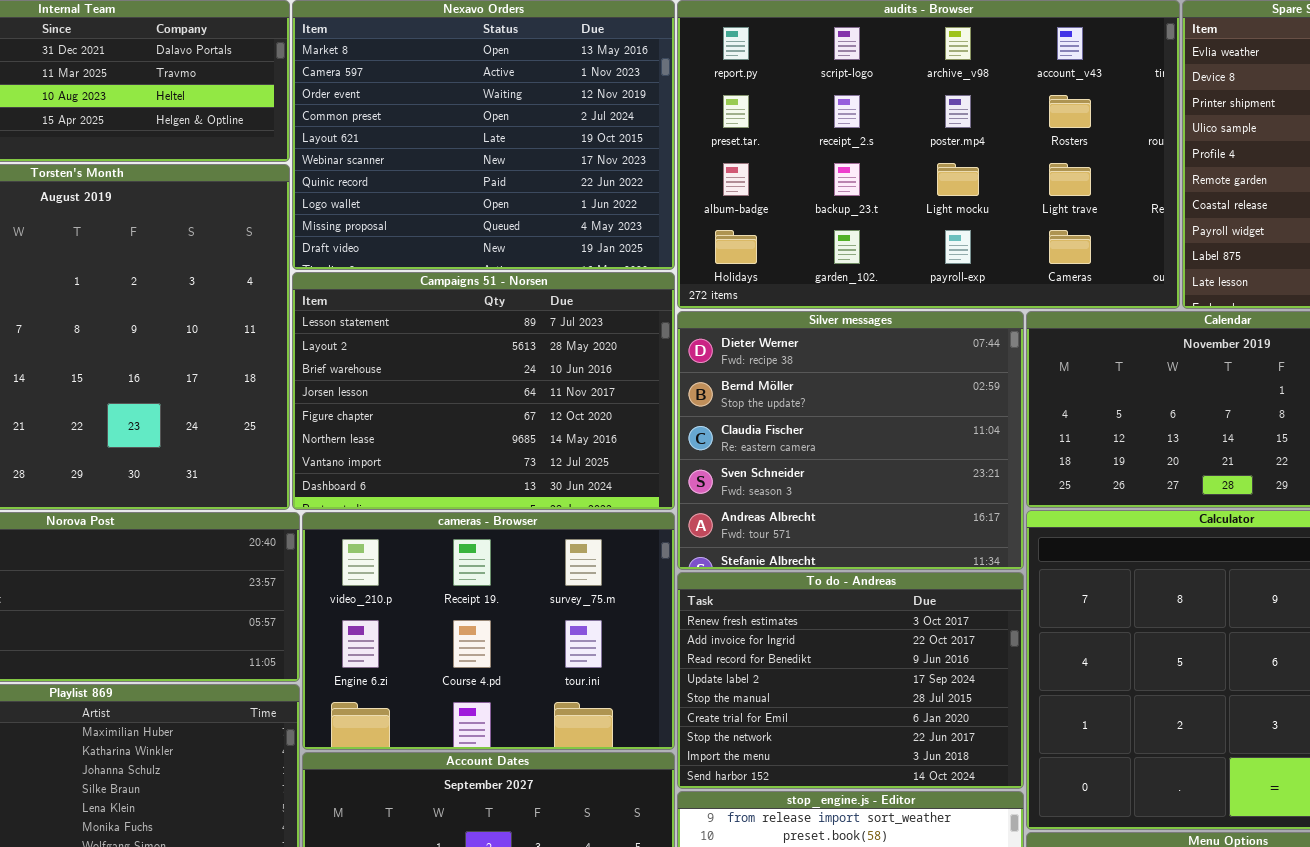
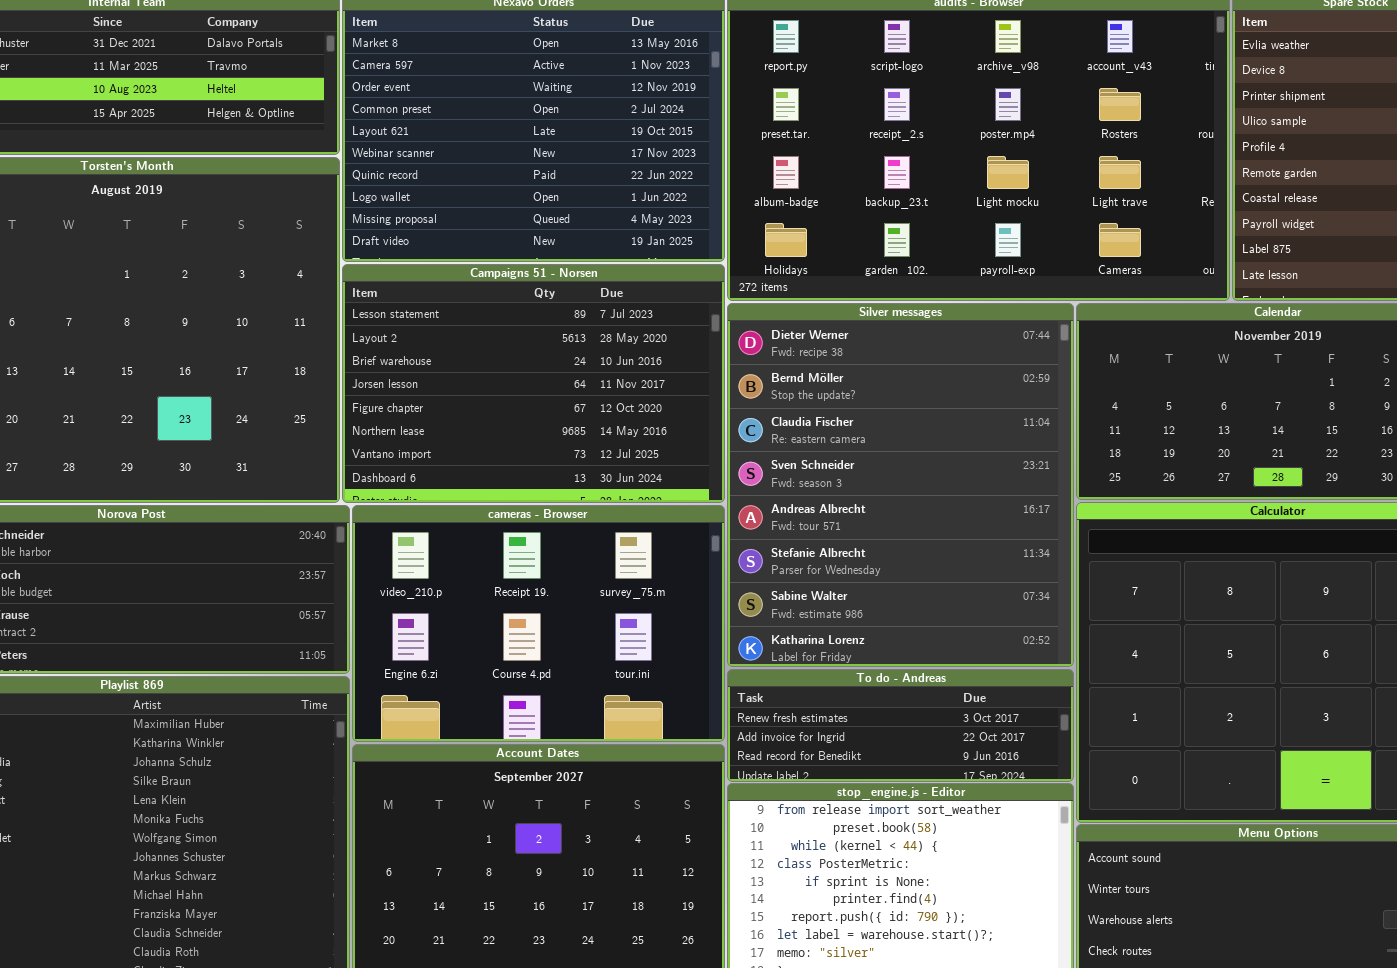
Silver messages: [677,311,1024,570] -> [727,303,1074,667], resized
To do - Andreas: [677,572,1024,789] -> [727,669,1074,782], resized

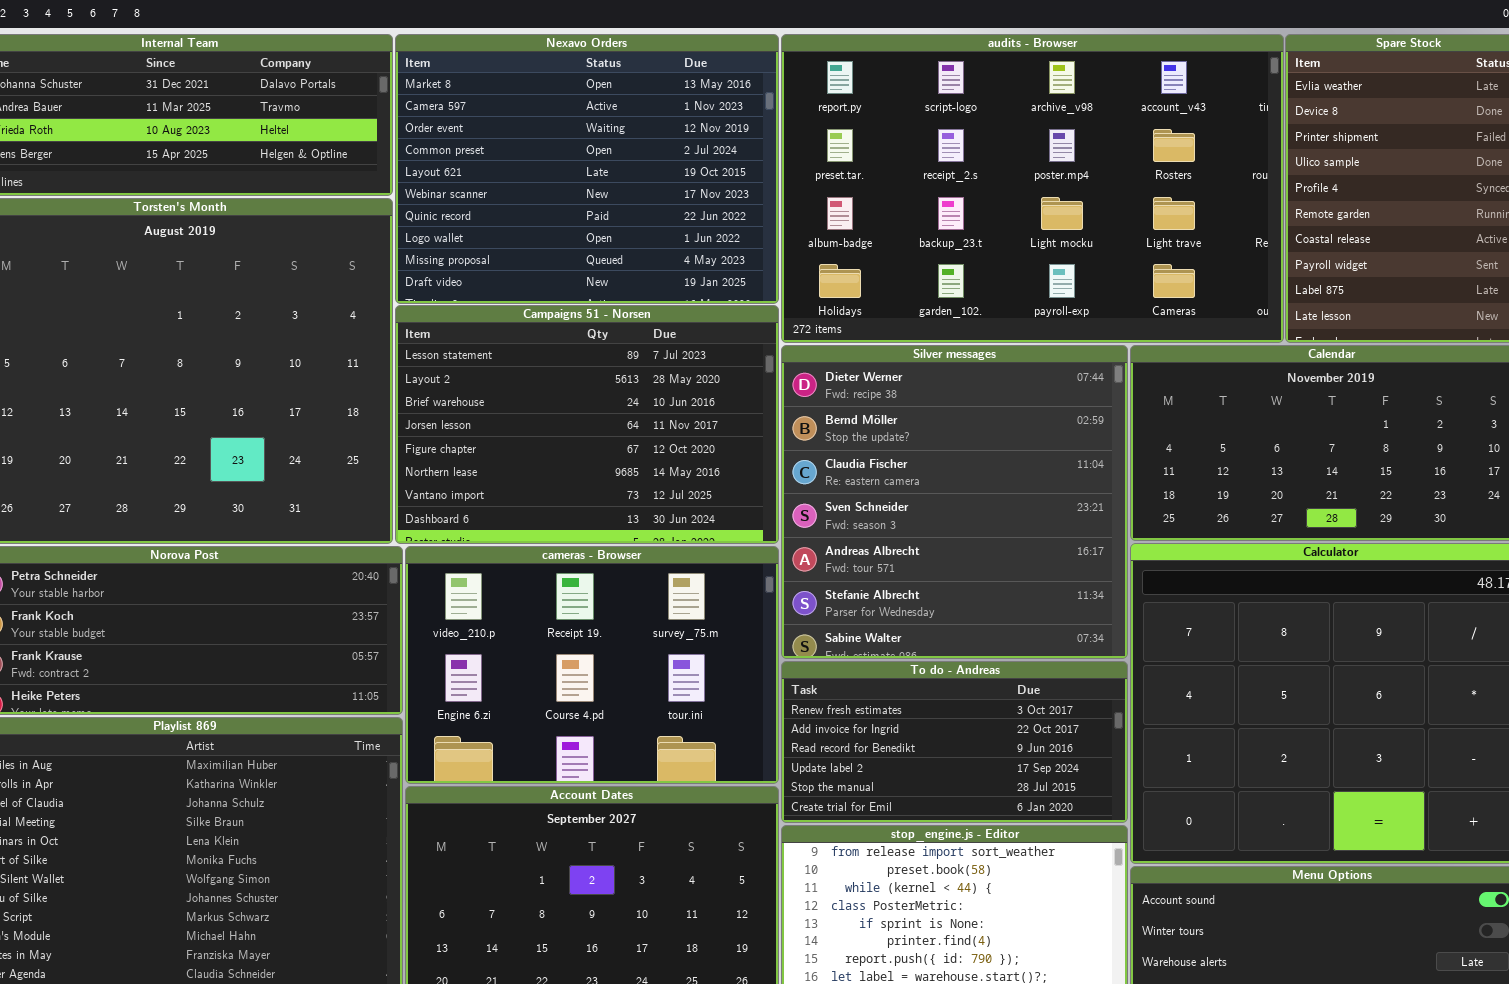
Silver messages: [727,303,1074,667] -> [781,345,1128,659], resized
To do - Andreas: [727,669,1074,782] -> [781,661,1128,823], resized

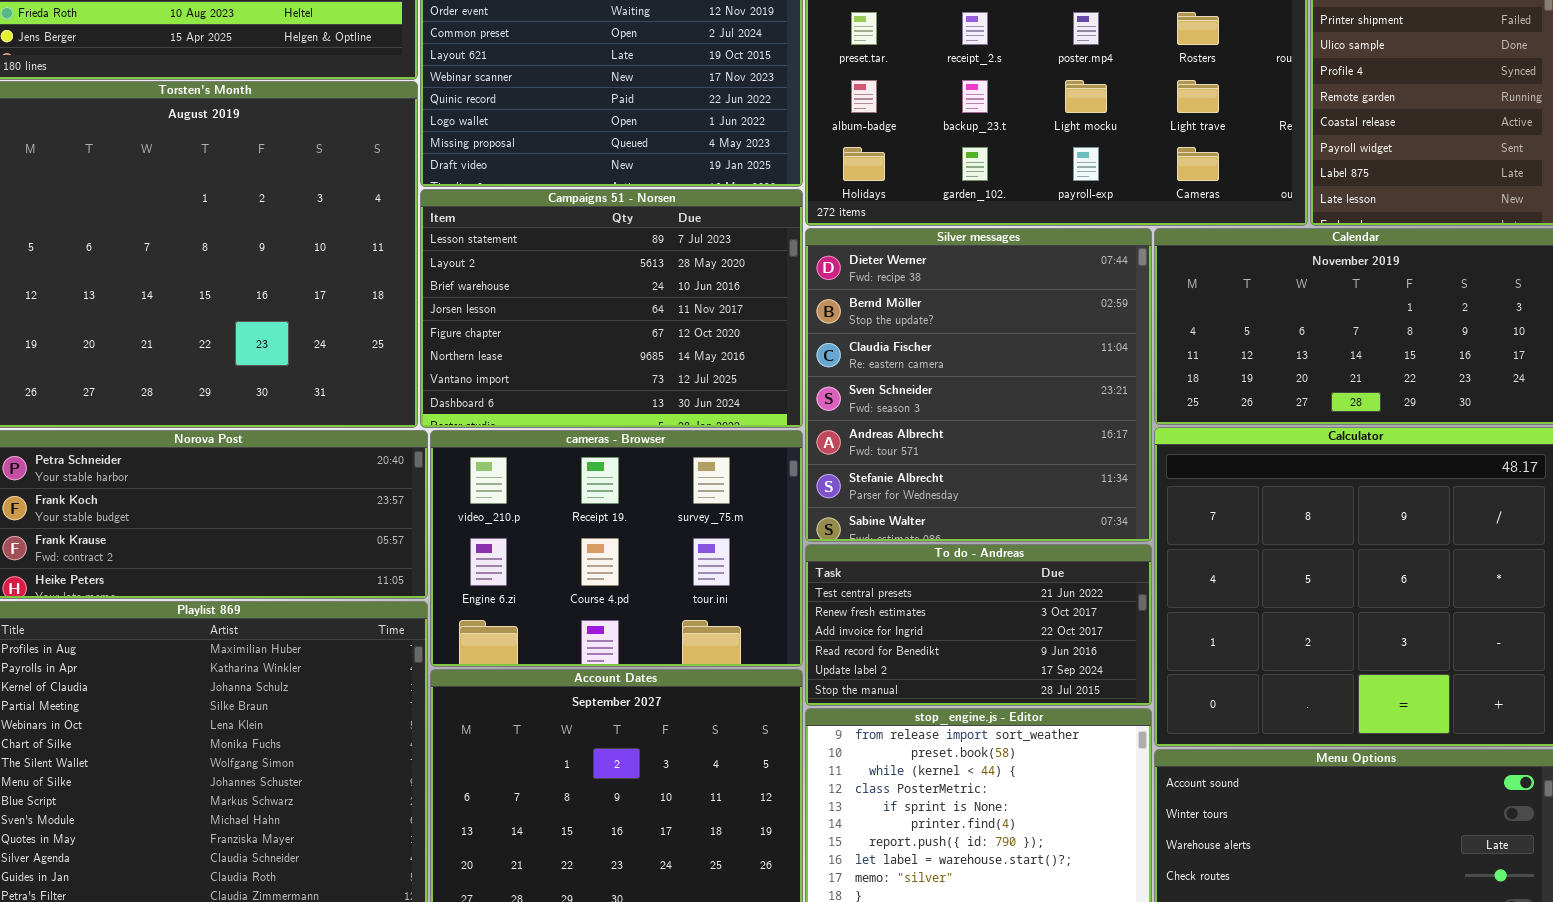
To do - Andreas: [781,661,1128,823] -> [805,544,1152,706], scrolled up 1 row

